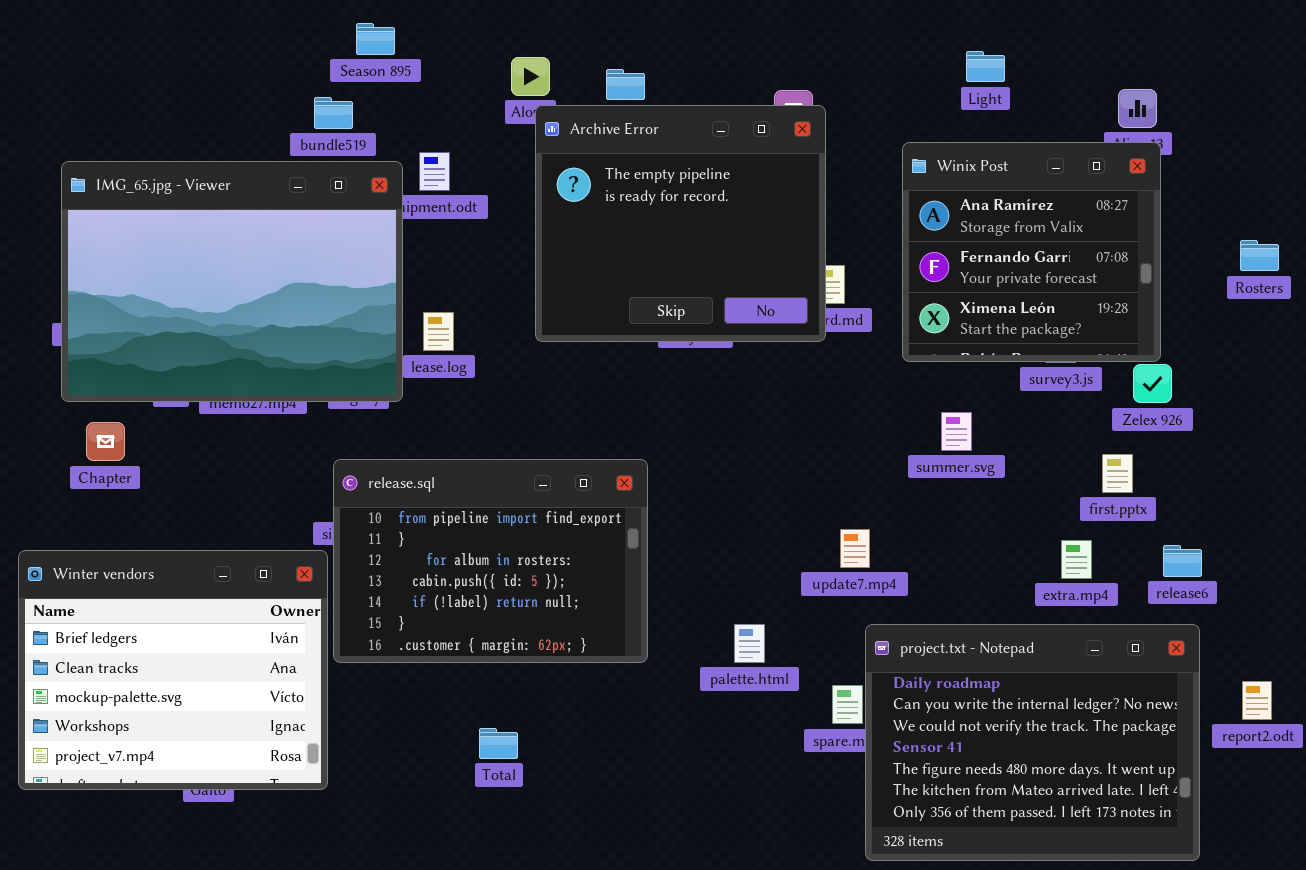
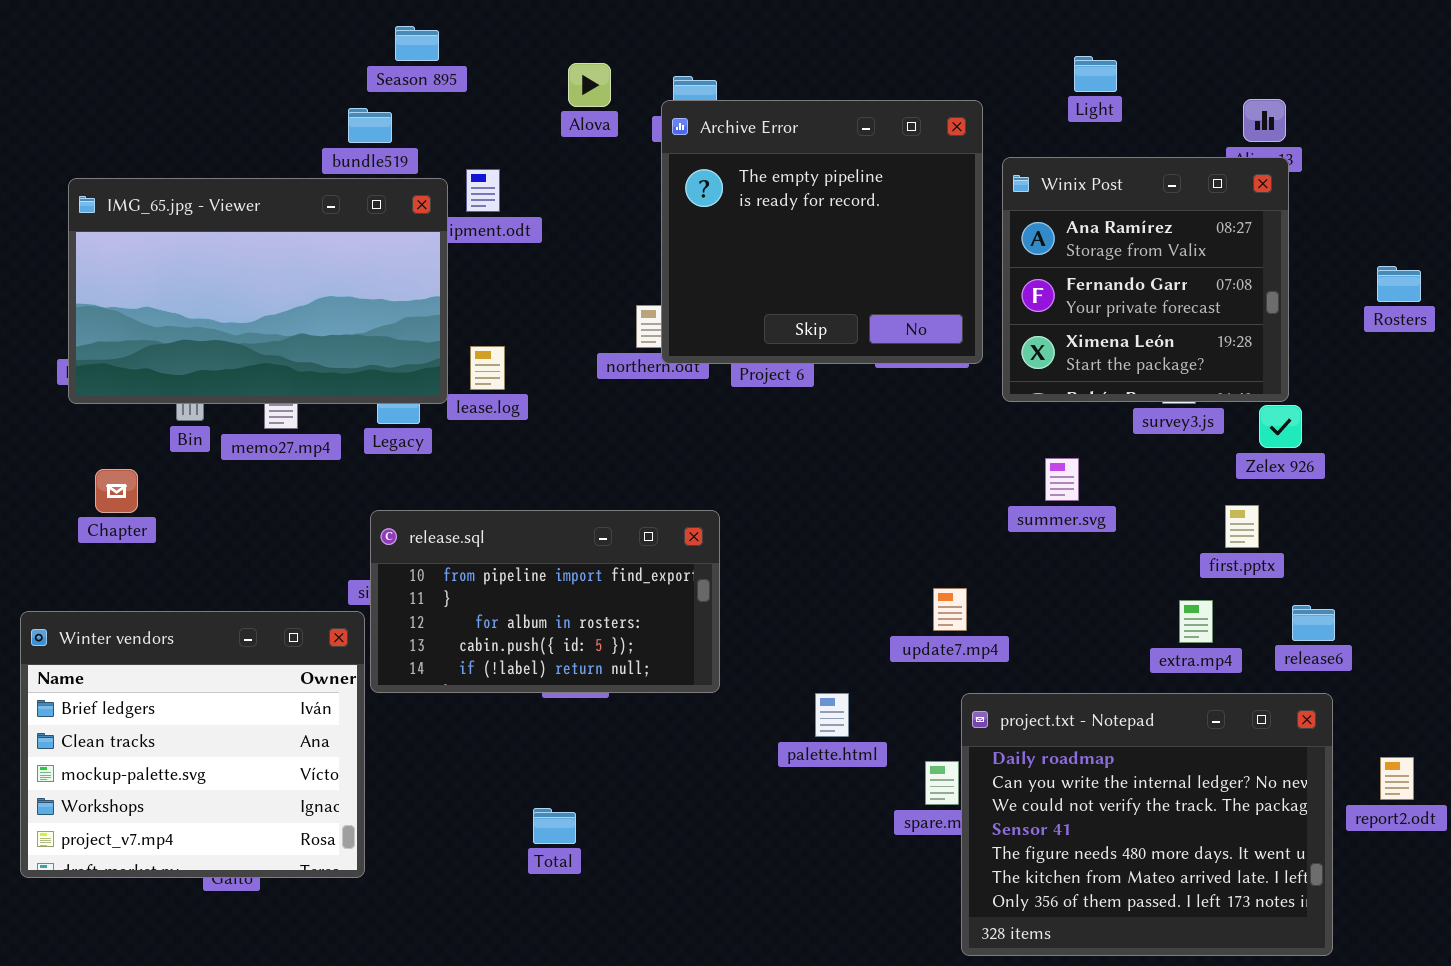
Archive Error: [535,105,826,342] -> [661,100,983,364], moved
IMG_65.jpg - Viewer: [61,161,403,402] -> [68,178,448,404], resized
release.sql: [333,459,648,663] -> [370,510,720,693], resized

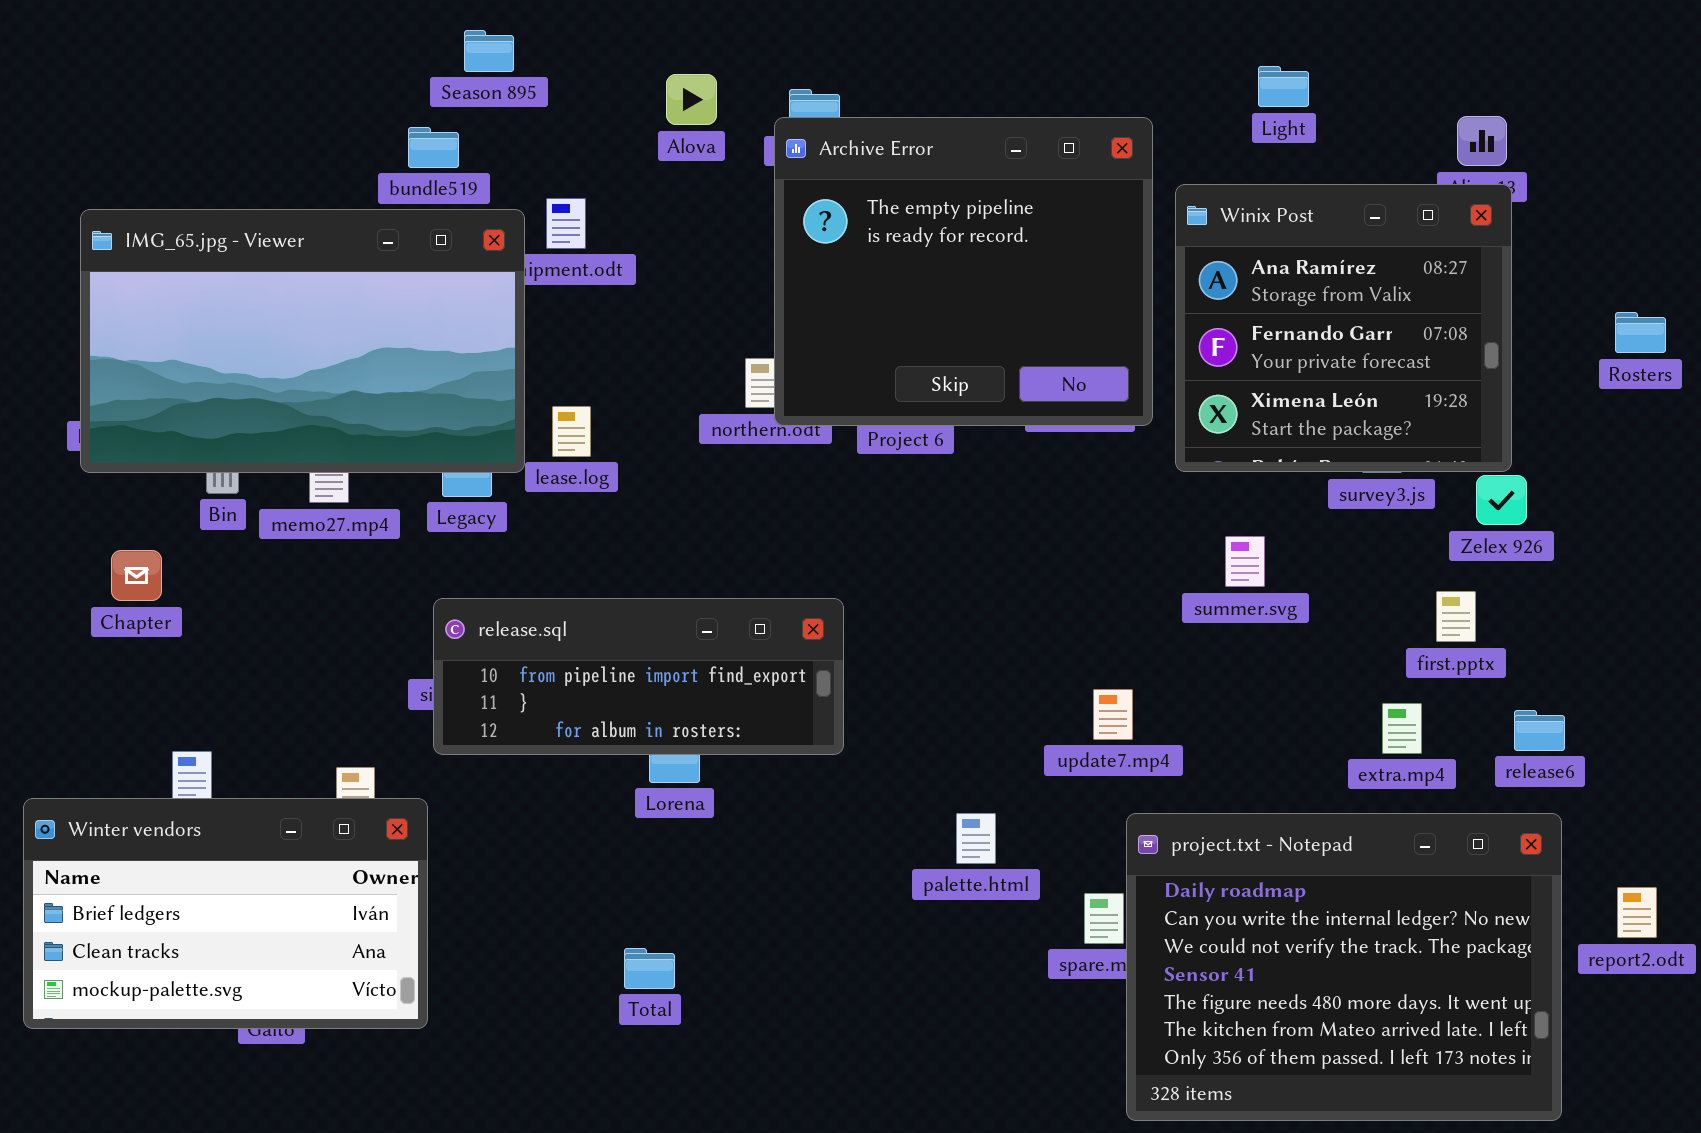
release.sql: [370,510,720,693] -> [433,598,844,755], resized
Winter vendors: [20,611,365,878] -> [23,798,428,1029], resized

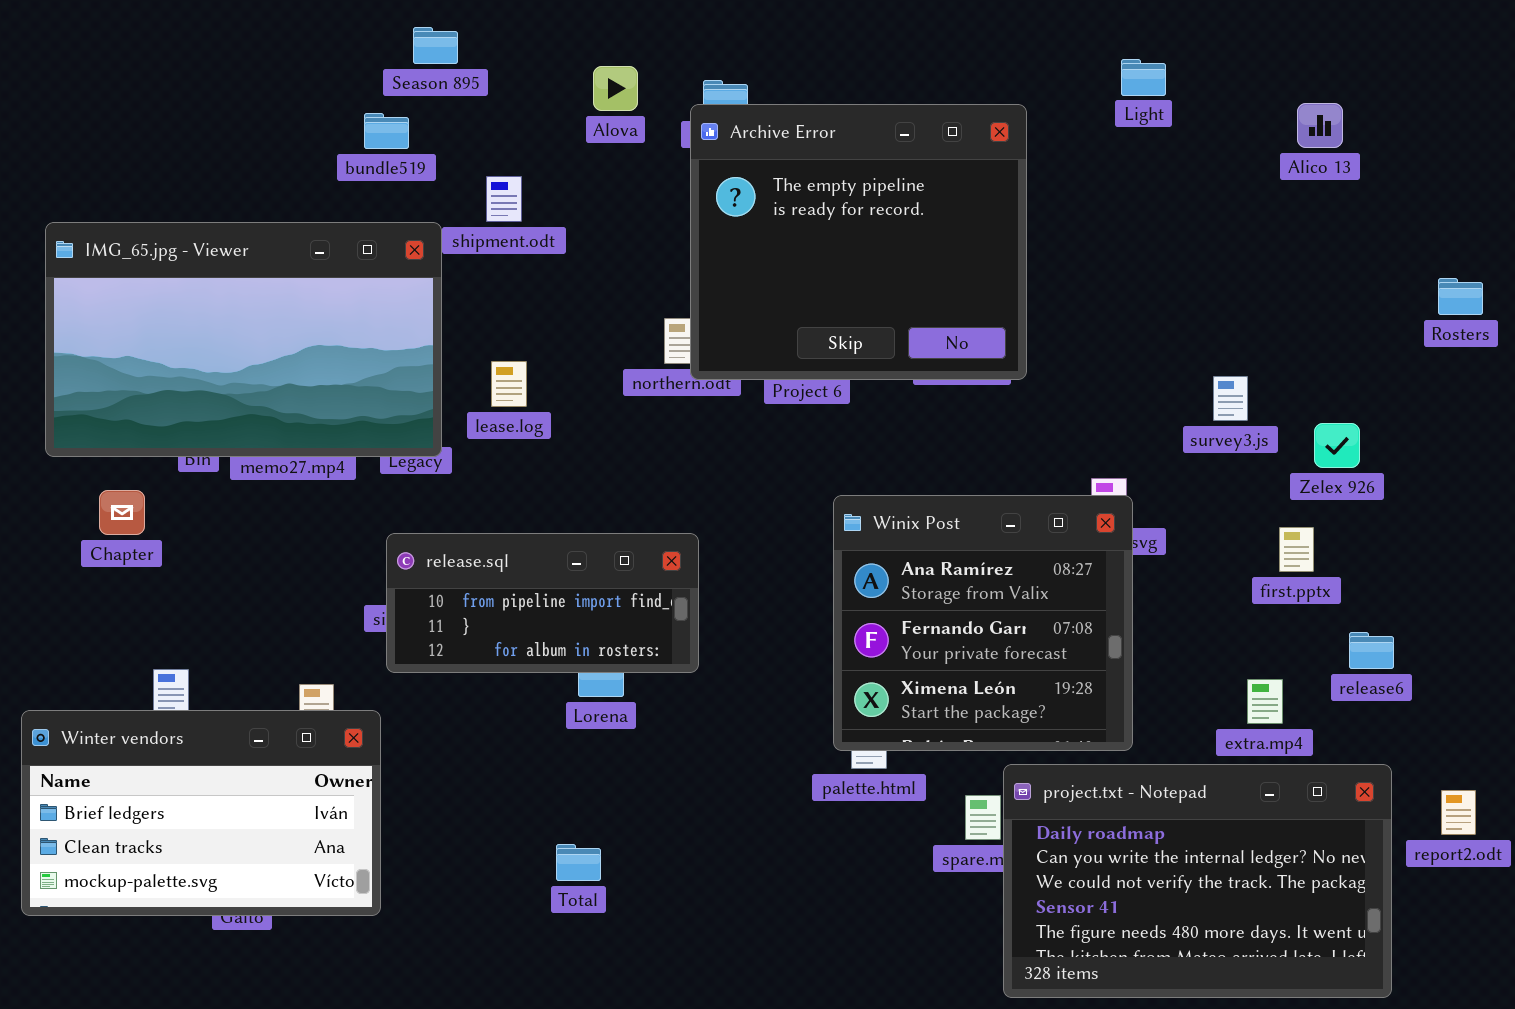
Winix Post: [1175,184,1512,472] -> [833,495,1133,751], moved
IMG_65.jpg - Viewer: [80,209,525,473] -> [45,222,442,457], moved
release.sql: [433,598,844,755] -> [386,533,699,673], resized
extra.mp4: [1382,703,1422,754] -> [1247,679,1283,724], moved
project.txt - Notepad: [1126,813,1562,1121] -> [1003,764,1392,998], resized

